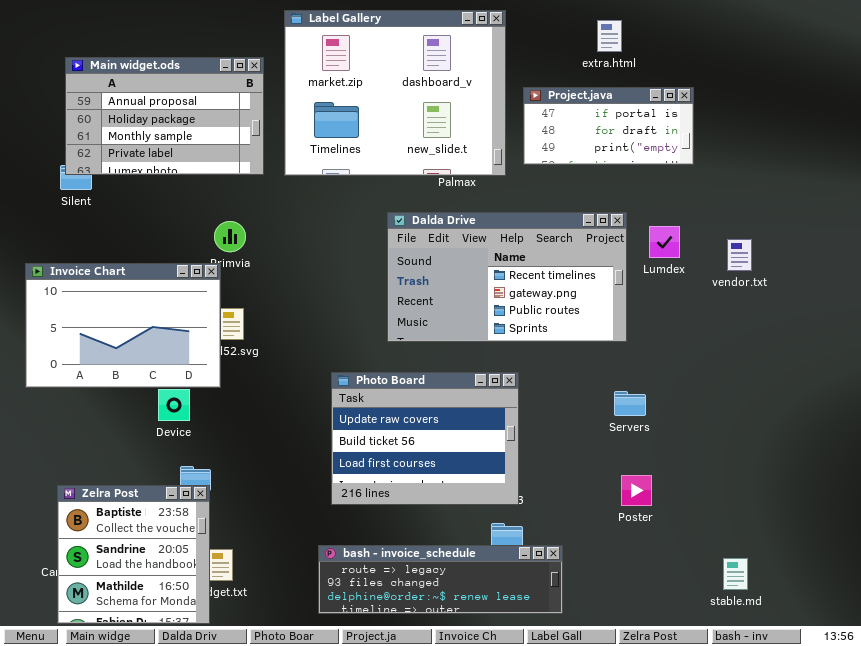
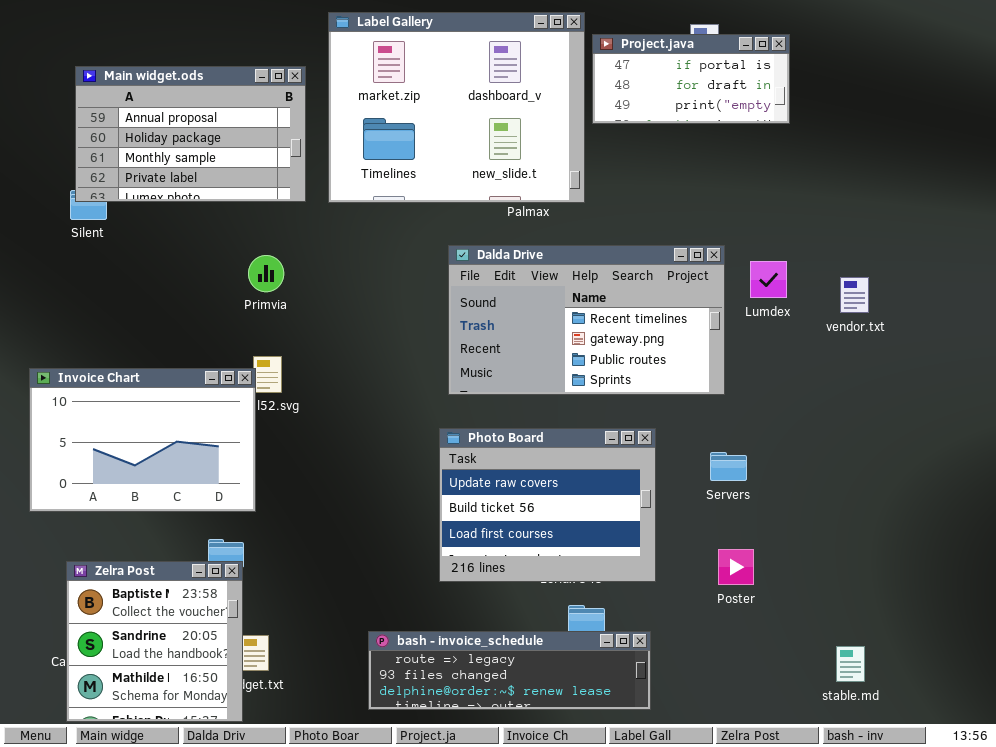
Project.java: [523,87,694,165] -> [592,34,790,124], moved
Invoice Chart: [25,263,221,388] -> [29,368,256,512], moved
Photo Board: [331,372,519,505] -> [439,428,656,582], moved

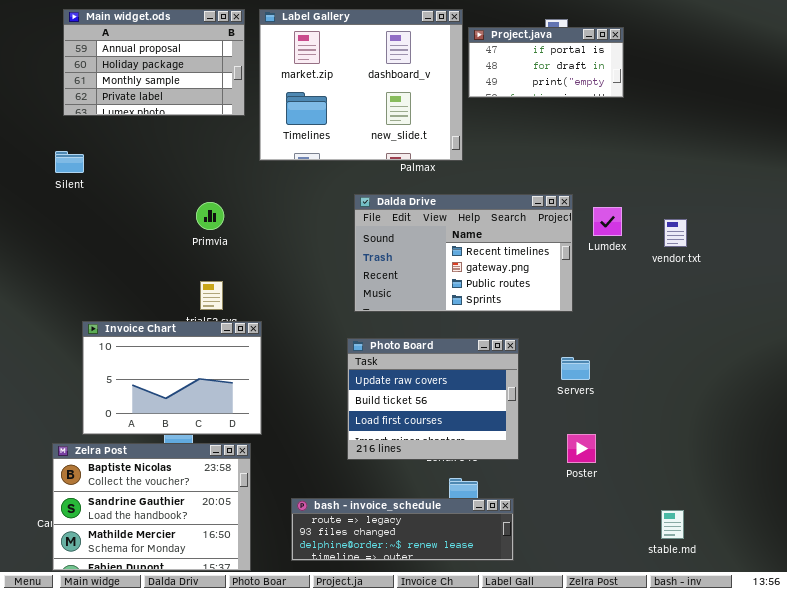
Main widget.ods: [75,66,306,202] -> [63,9,245,116], moved
Invoice Chart: [29,368,256,512] -> [82,321,262,435], moved
Zelra Post: [66,561,243,722] -> [52,443,251,571], resized

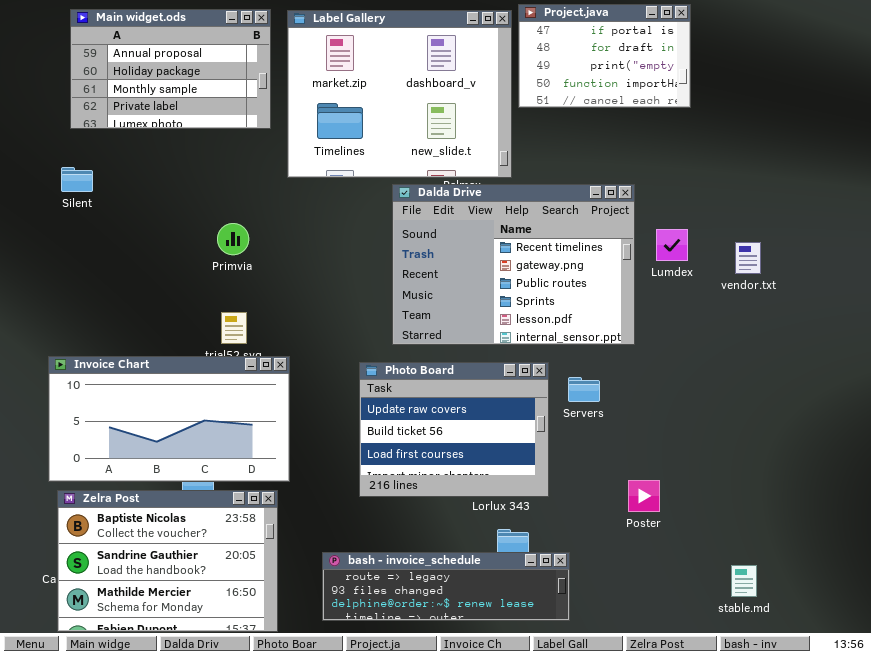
Project.java: [468,27,624,98] -> [518,4,691,108], resized
Dalda Drive: [354,194,573,312] -> [392,184,635,345], resized
Invoice Chart: [82,321,262,435] -> [48,356,290,482], resized
Photo Board: [347,338,519,460] -> [359,362,549,497], moved
Servers: [561,357,590,380] -> [568,377,600,402], moved

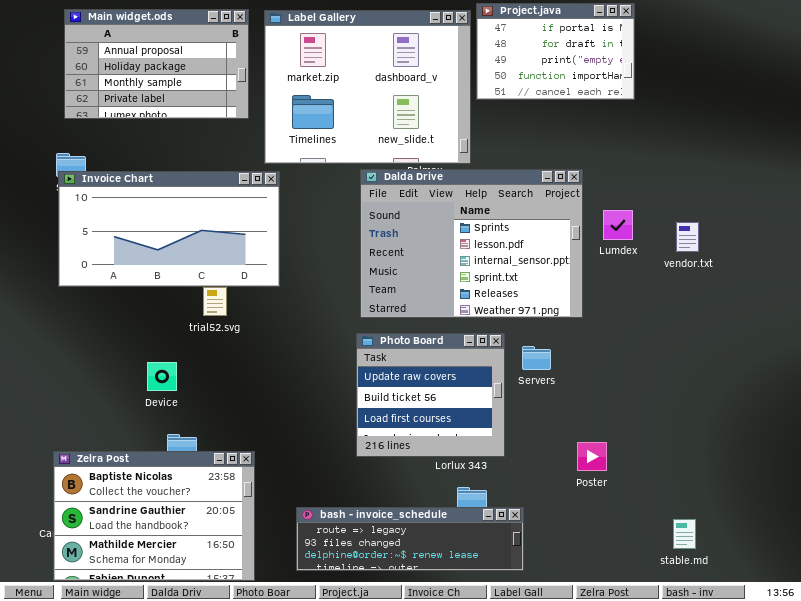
Dalda Drive: [392,184,635,345] -> [360,169,583,318], scrolled down 3 rows
Invoice Chart: [48,356,290,482] -> [58,171,280,287], moved
Photo Board: [359,362,549,497] -> [356,333,505,457], resized

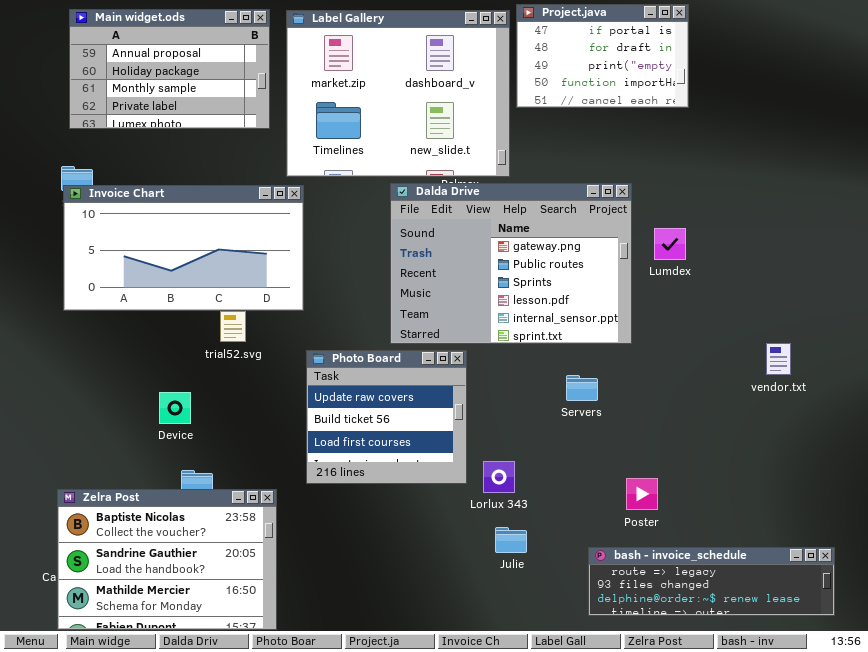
Dalda Drive: [360,169,583,318] -> [390,183,632,344], scrolled up 2 rows
vendor.txt: [676,222,699,252] -> [766,343,791,375], moved
Photo Board: [356,333,505,457] -> [306,350,467,484], moved
bash - invoice_schedule: [296,507,524,571] -> [588,547,835,616], moved

